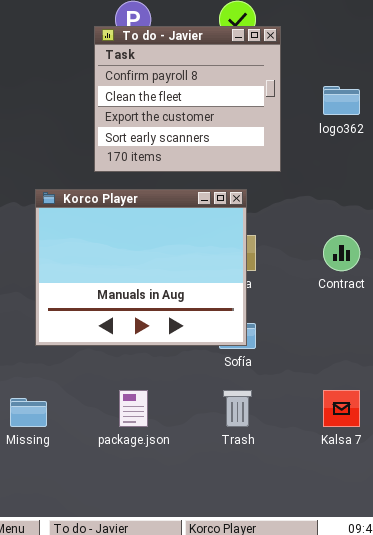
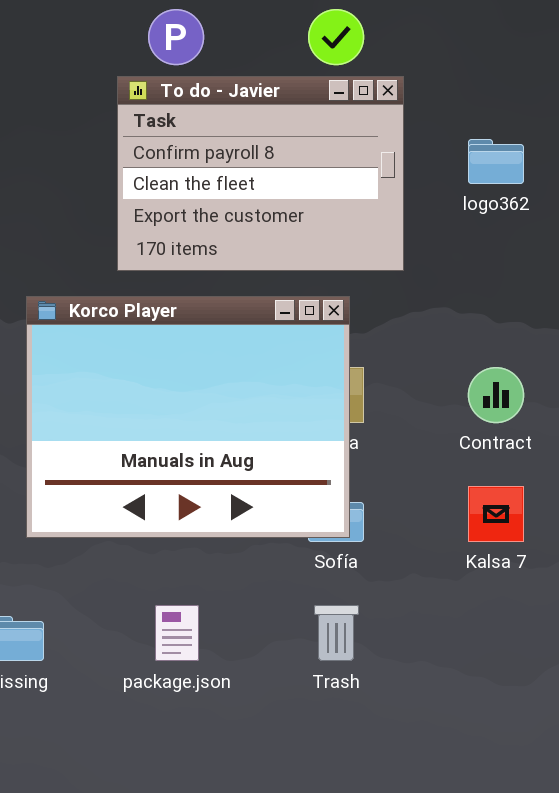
To do - Javier: [94,26,281,172] -> [117,76,404,271], resized
Kalsa 7: [323,390,360,427] -> [468,486,524,542], moved

